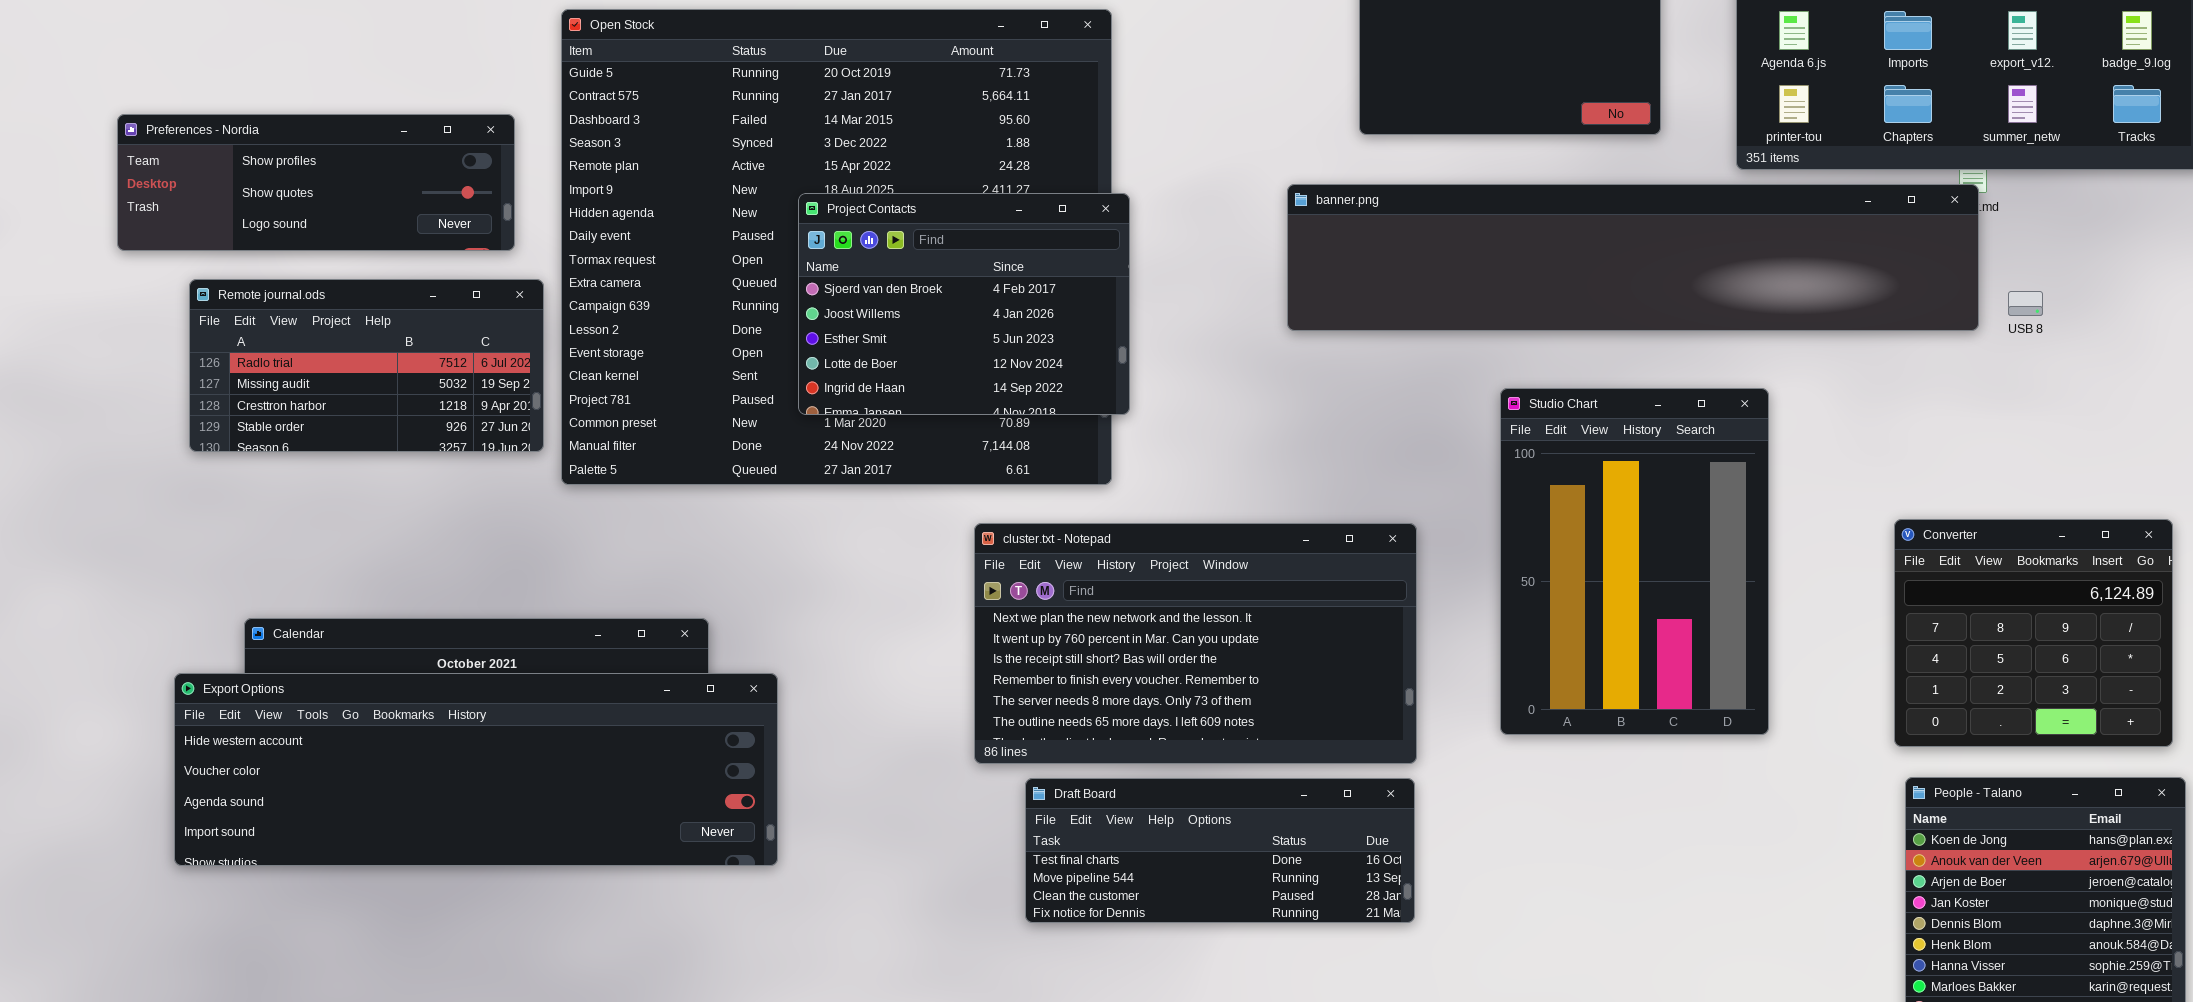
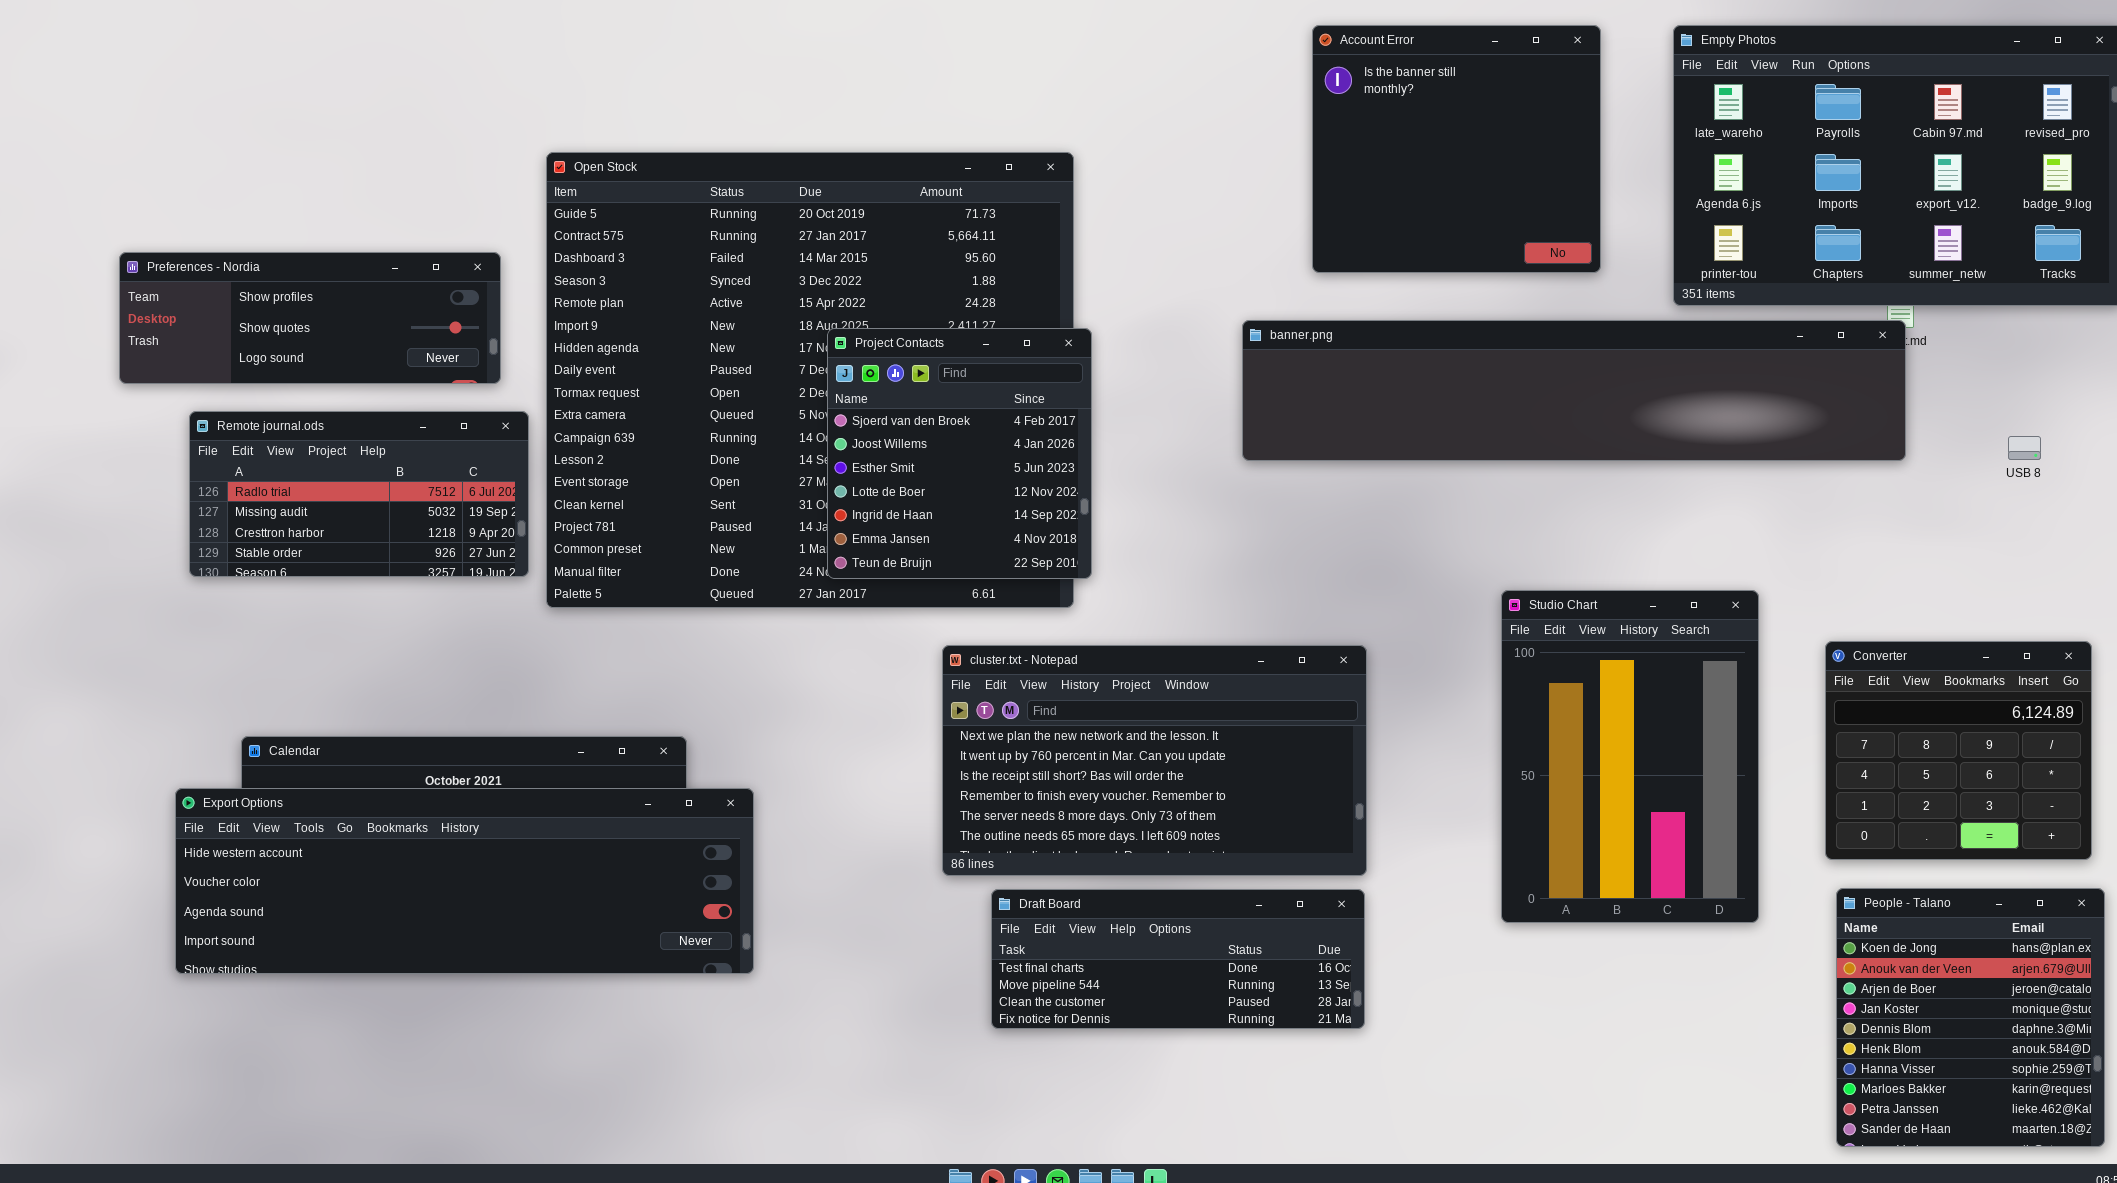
Project Contacts: [798,193,1130,415] -> [827,328,1092,579], resized
USB 8: [2008,291,2043,316] -> [2008,436,2041,460], moved
Studio Chart: [1500,388,1769,735] -> [1501,590,1759,923], moved

